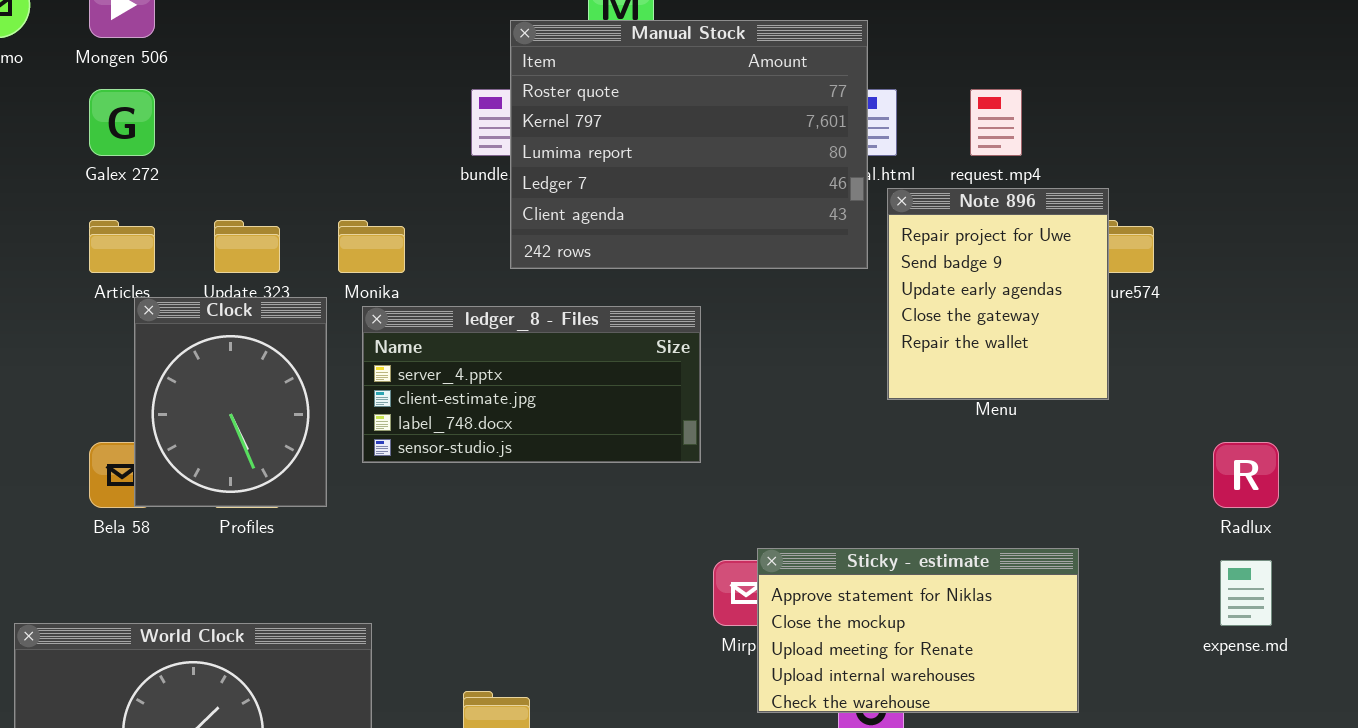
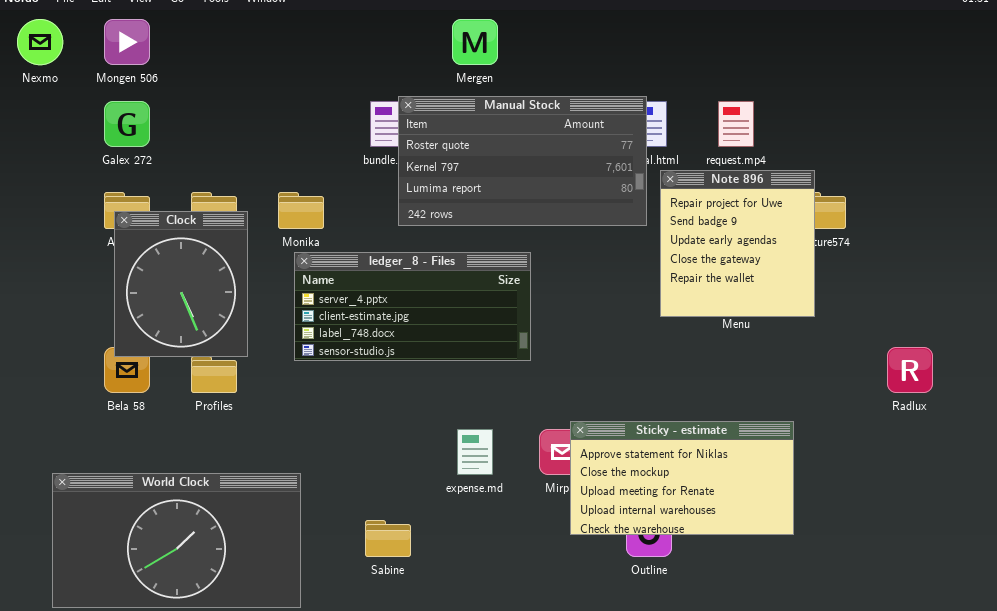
Manual Stock: [510,20,868,269] -> [398,96,647,226], resized
Clock: [134,297,327,507] -> [114,211,248,357], moved
expense.md: [1220,560,1272,626] -> [457,429,493,475], moved

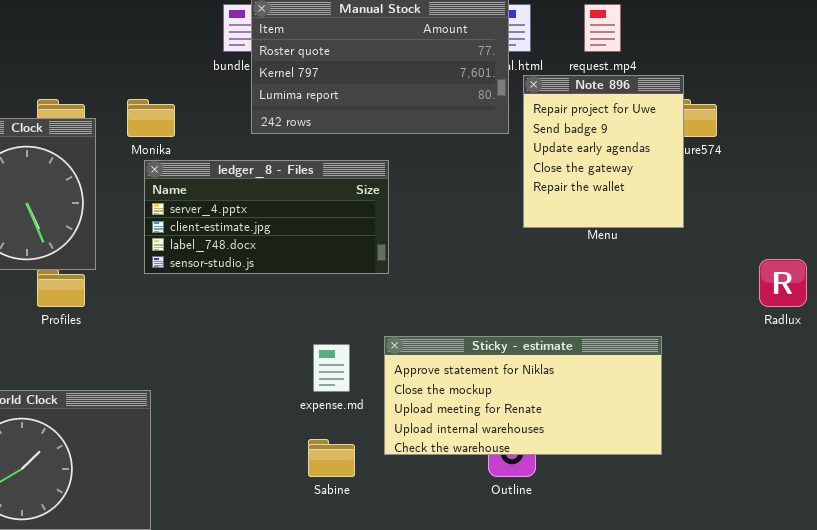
Sticky - estimate: [570,421,794,535] -> [384,336,662,455], resized
Sabine: [365,520,411,557] -> [308,439,355,477], moved

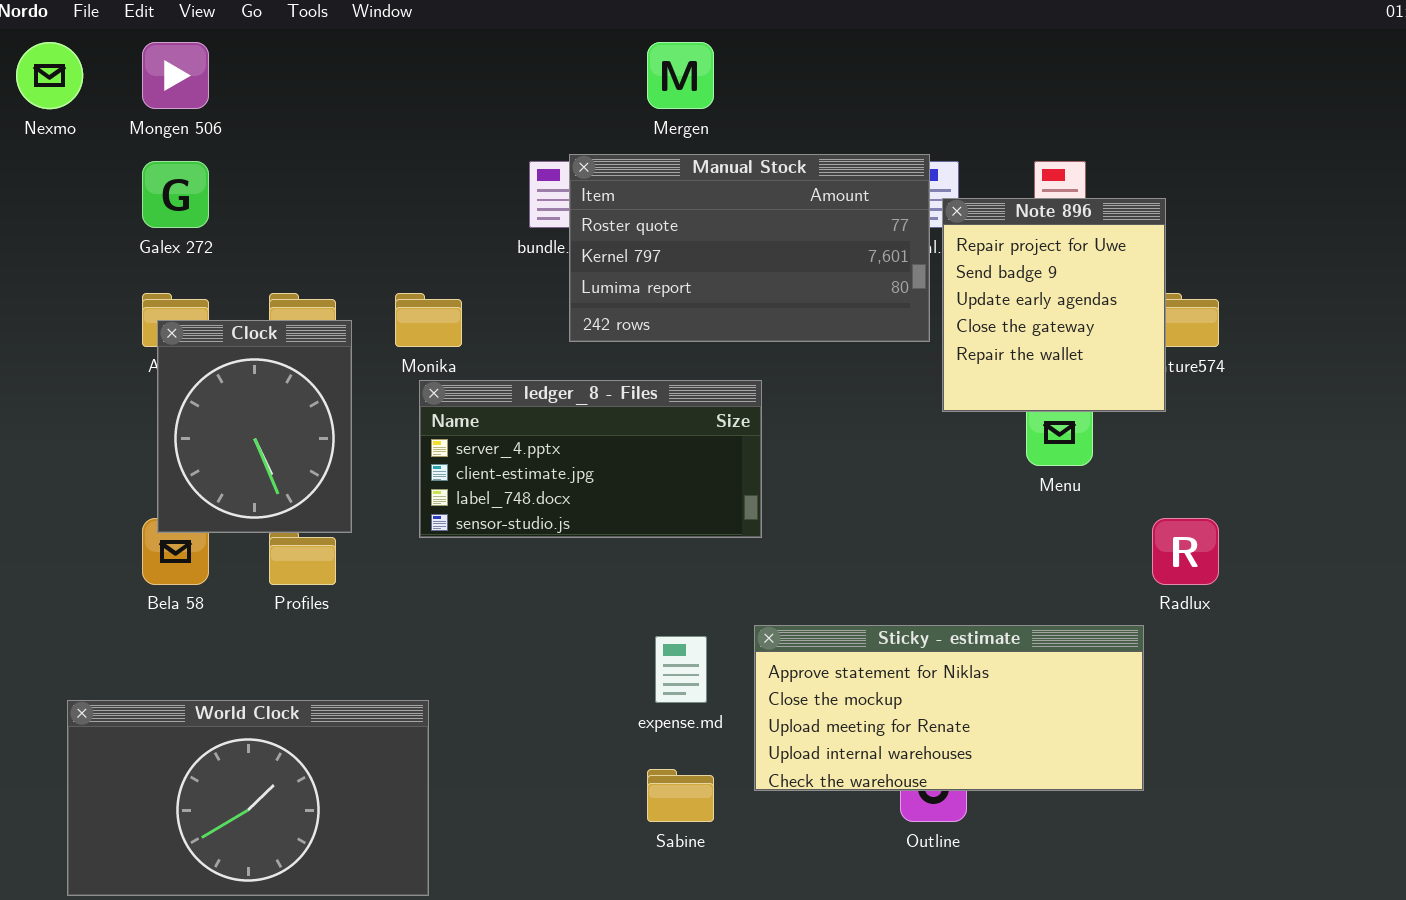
Note 896: [523,75,684,228] -> [942,198,1166,412], moved
Radlux: [759,259,807,307] -> [1152,518,1219,585], moved

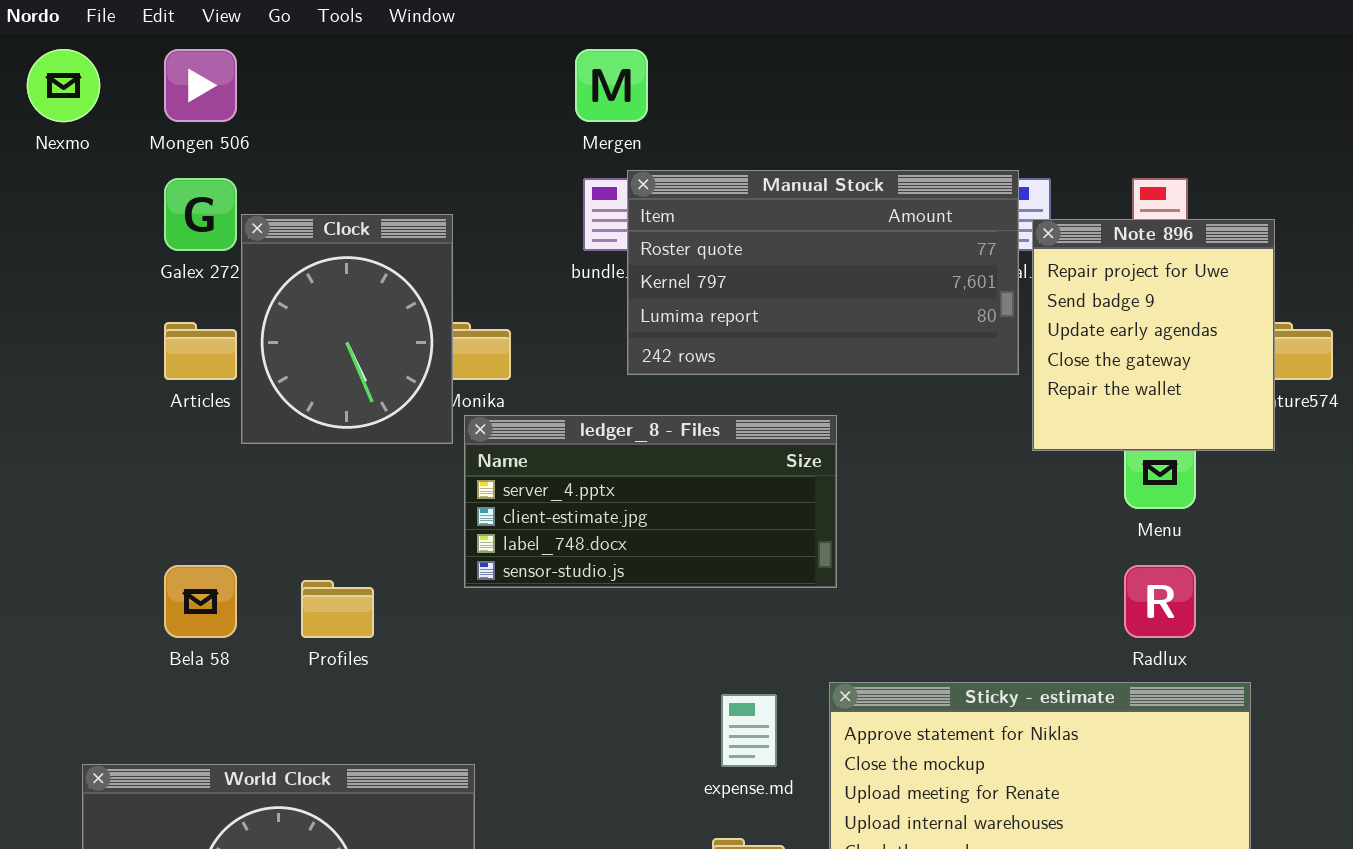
Mergen: [647,42,714,109] -> [575,49,648,122], moved
Clock: [157,320,352,533] -> [241,214,453,444], moved
Radlux: [1152,518,1219,585] -> [1124,565,1196,638], moved

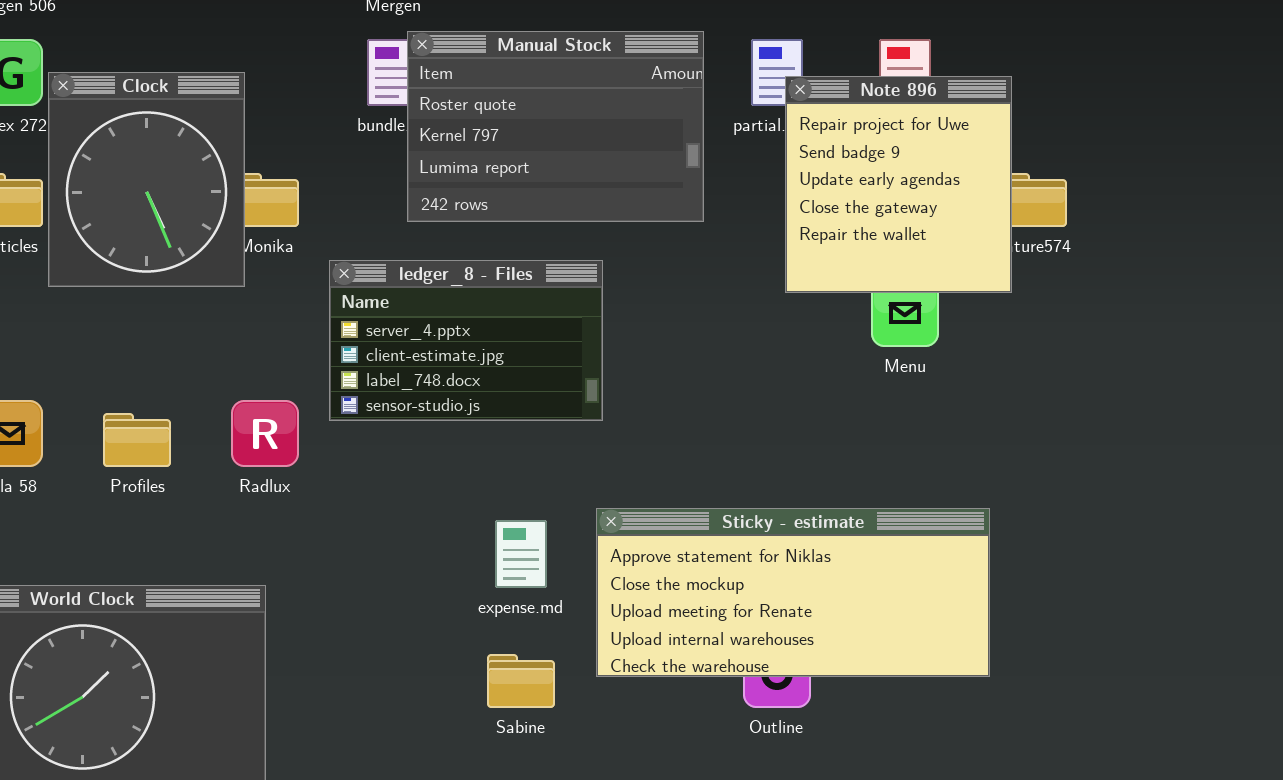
Manual Stock: [627,170,1019,375] -> [407,31,704,222], resized
ledger_8 - Files: [464,415,837,588] -> [329,260,603,421], resized
Radlux: [1124,565,1196,638] -> [231,400,299,467], moved

